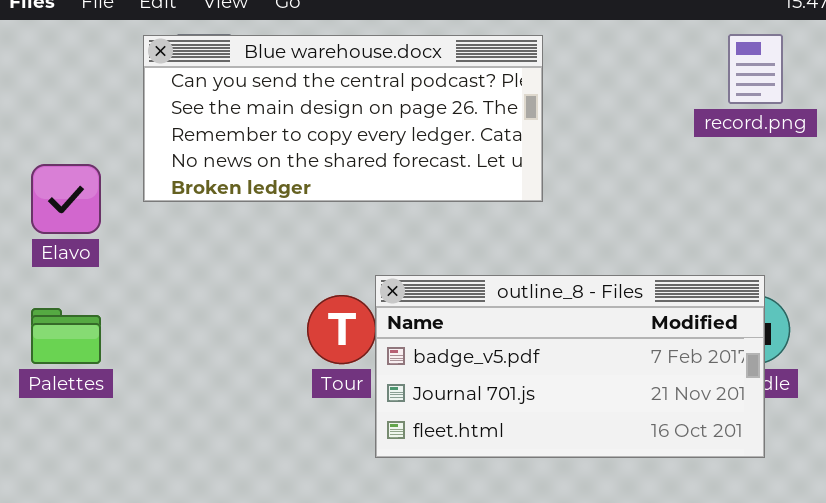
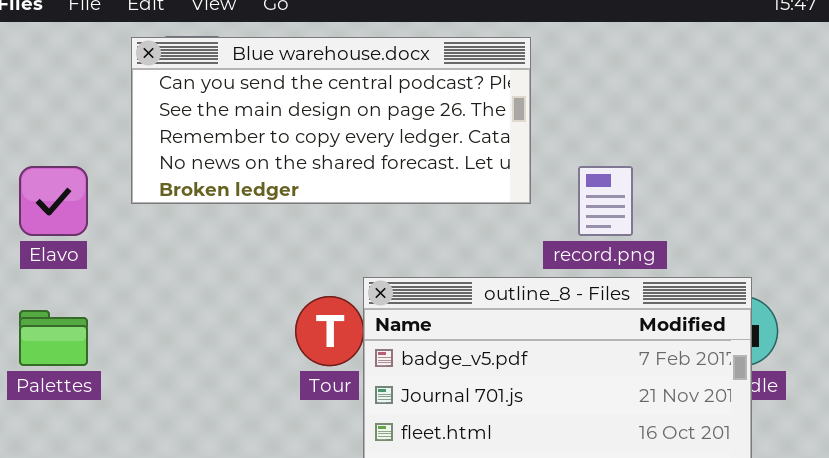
record.png: [728,34,783,104] -> [578,166,633,236], moved

